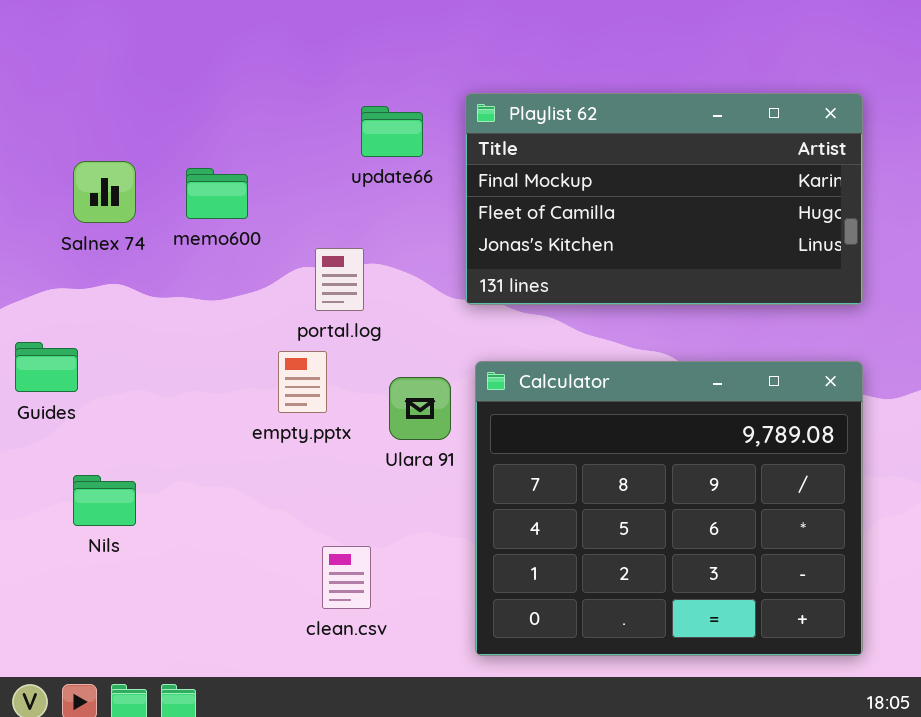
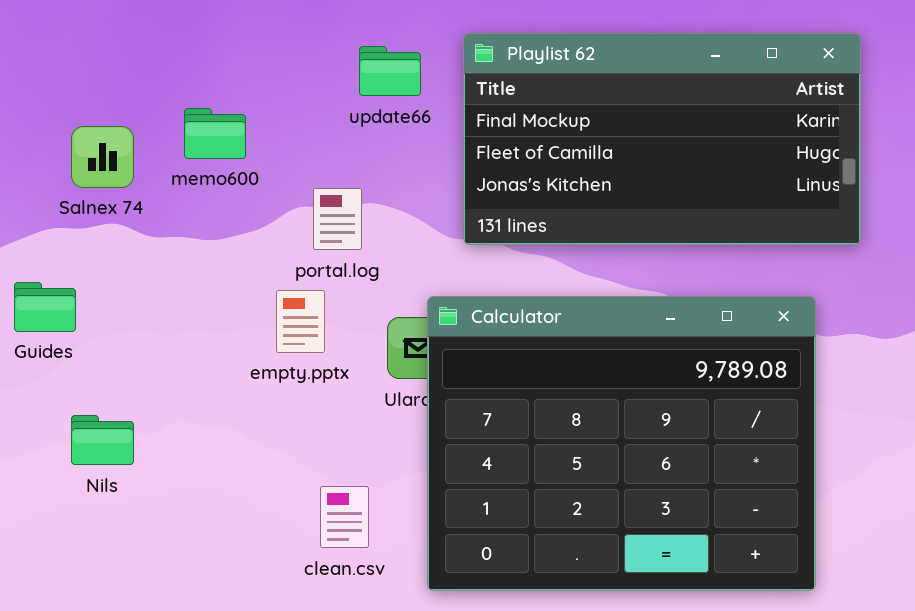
Salnex 74: [73,161,136,223] -> [71,126,134,188], moved
Calculator: [475,361,863,656] -> [427,296,816,591], moved

